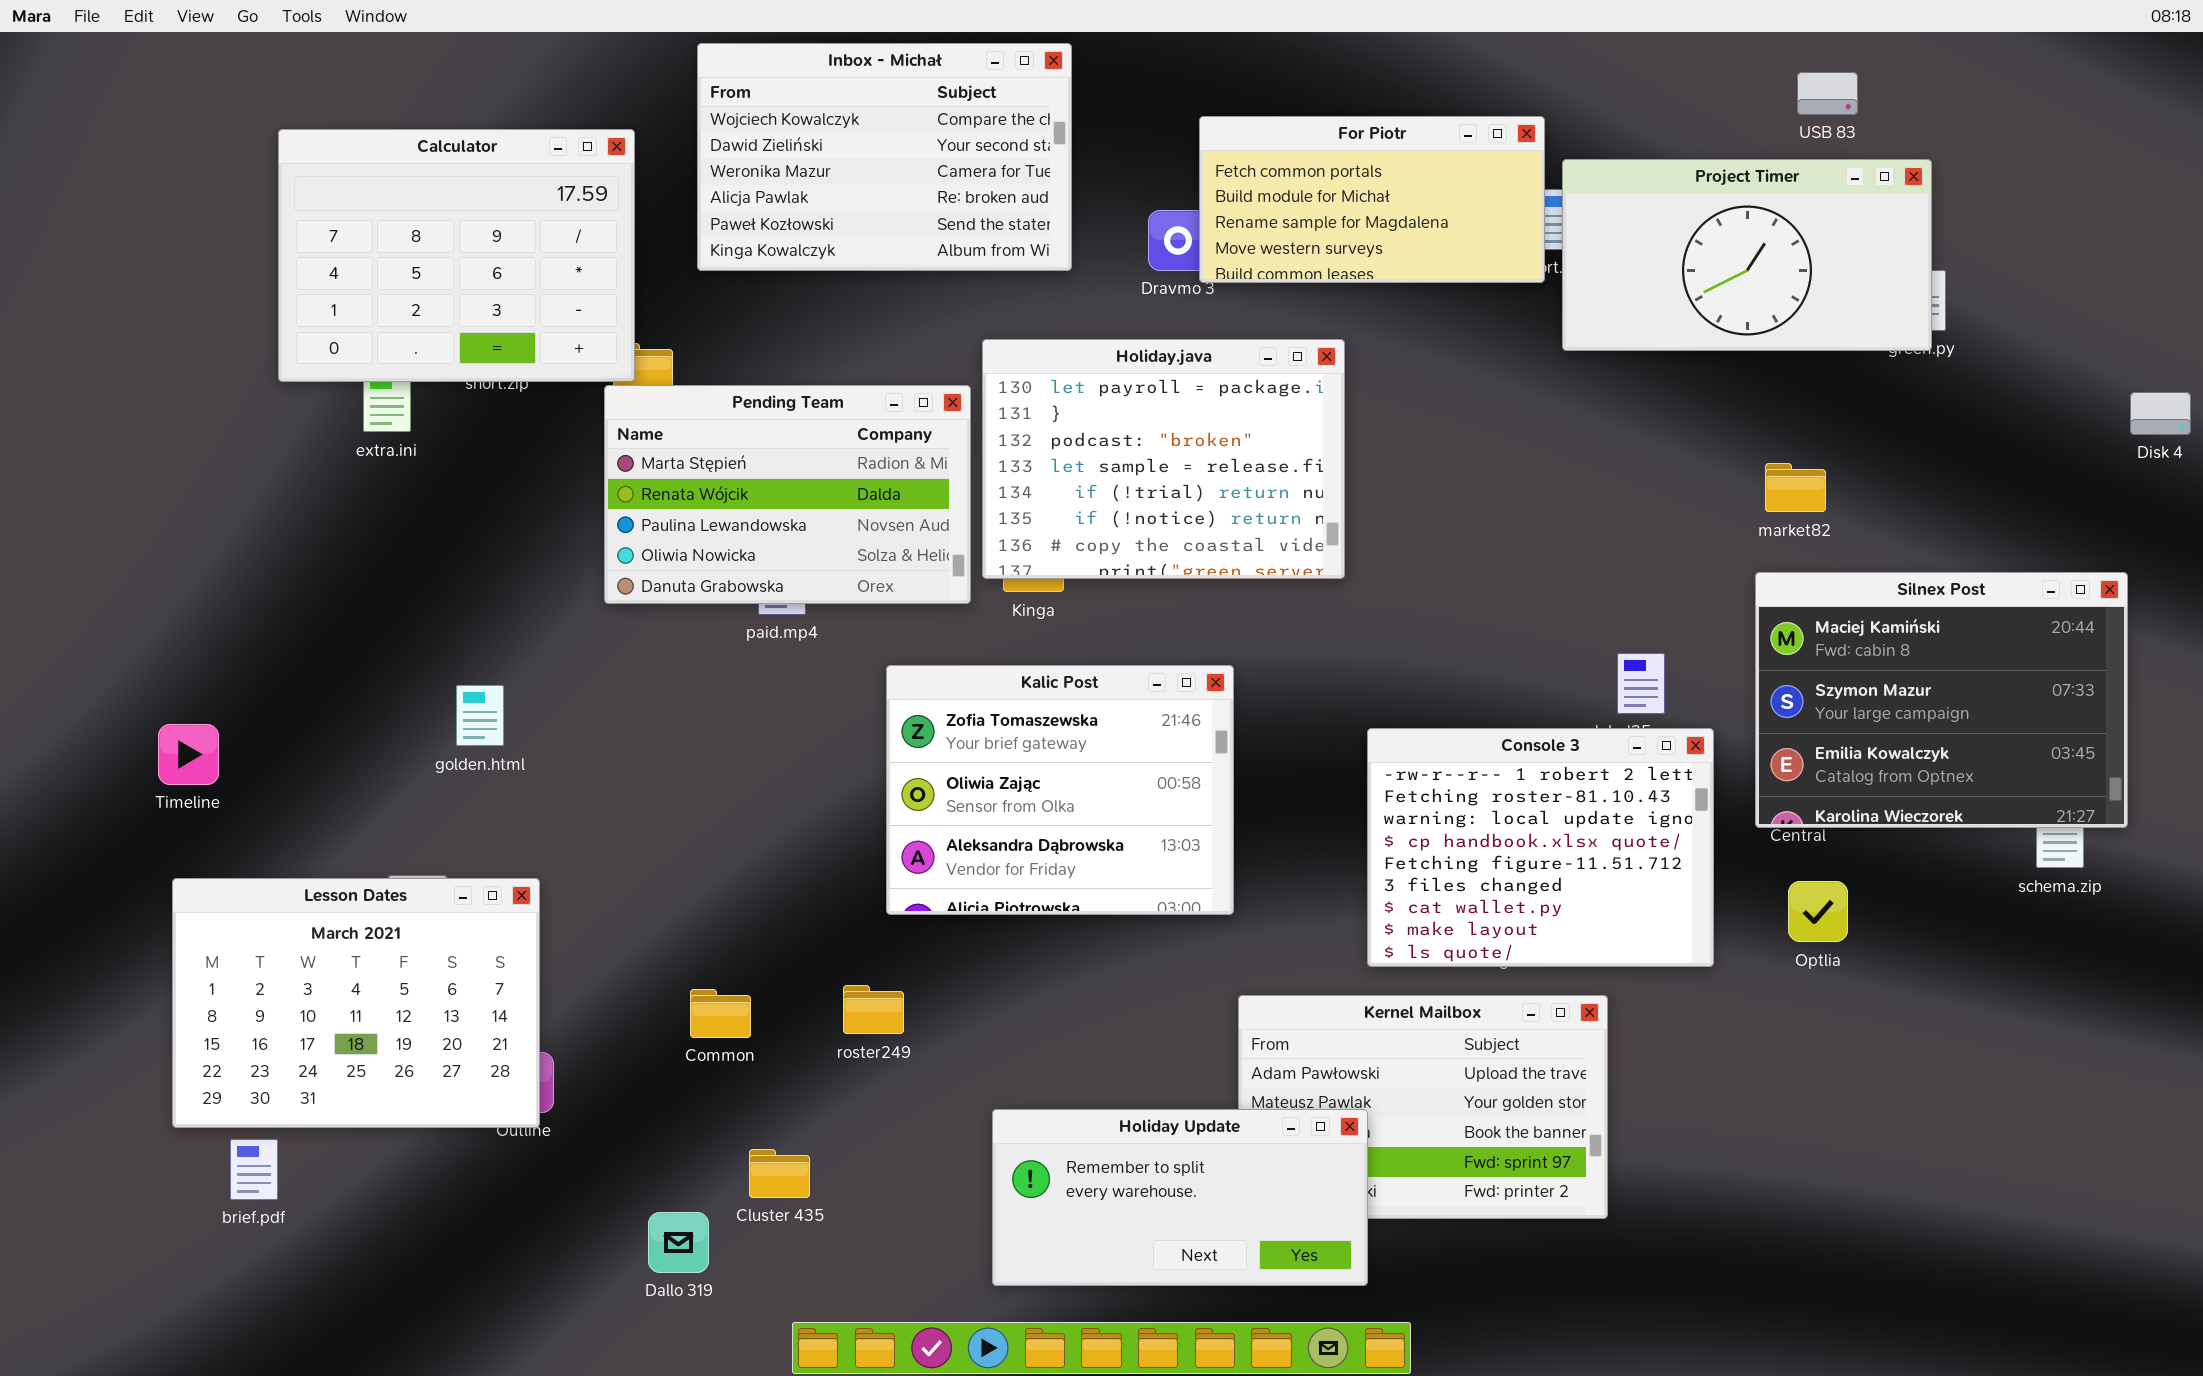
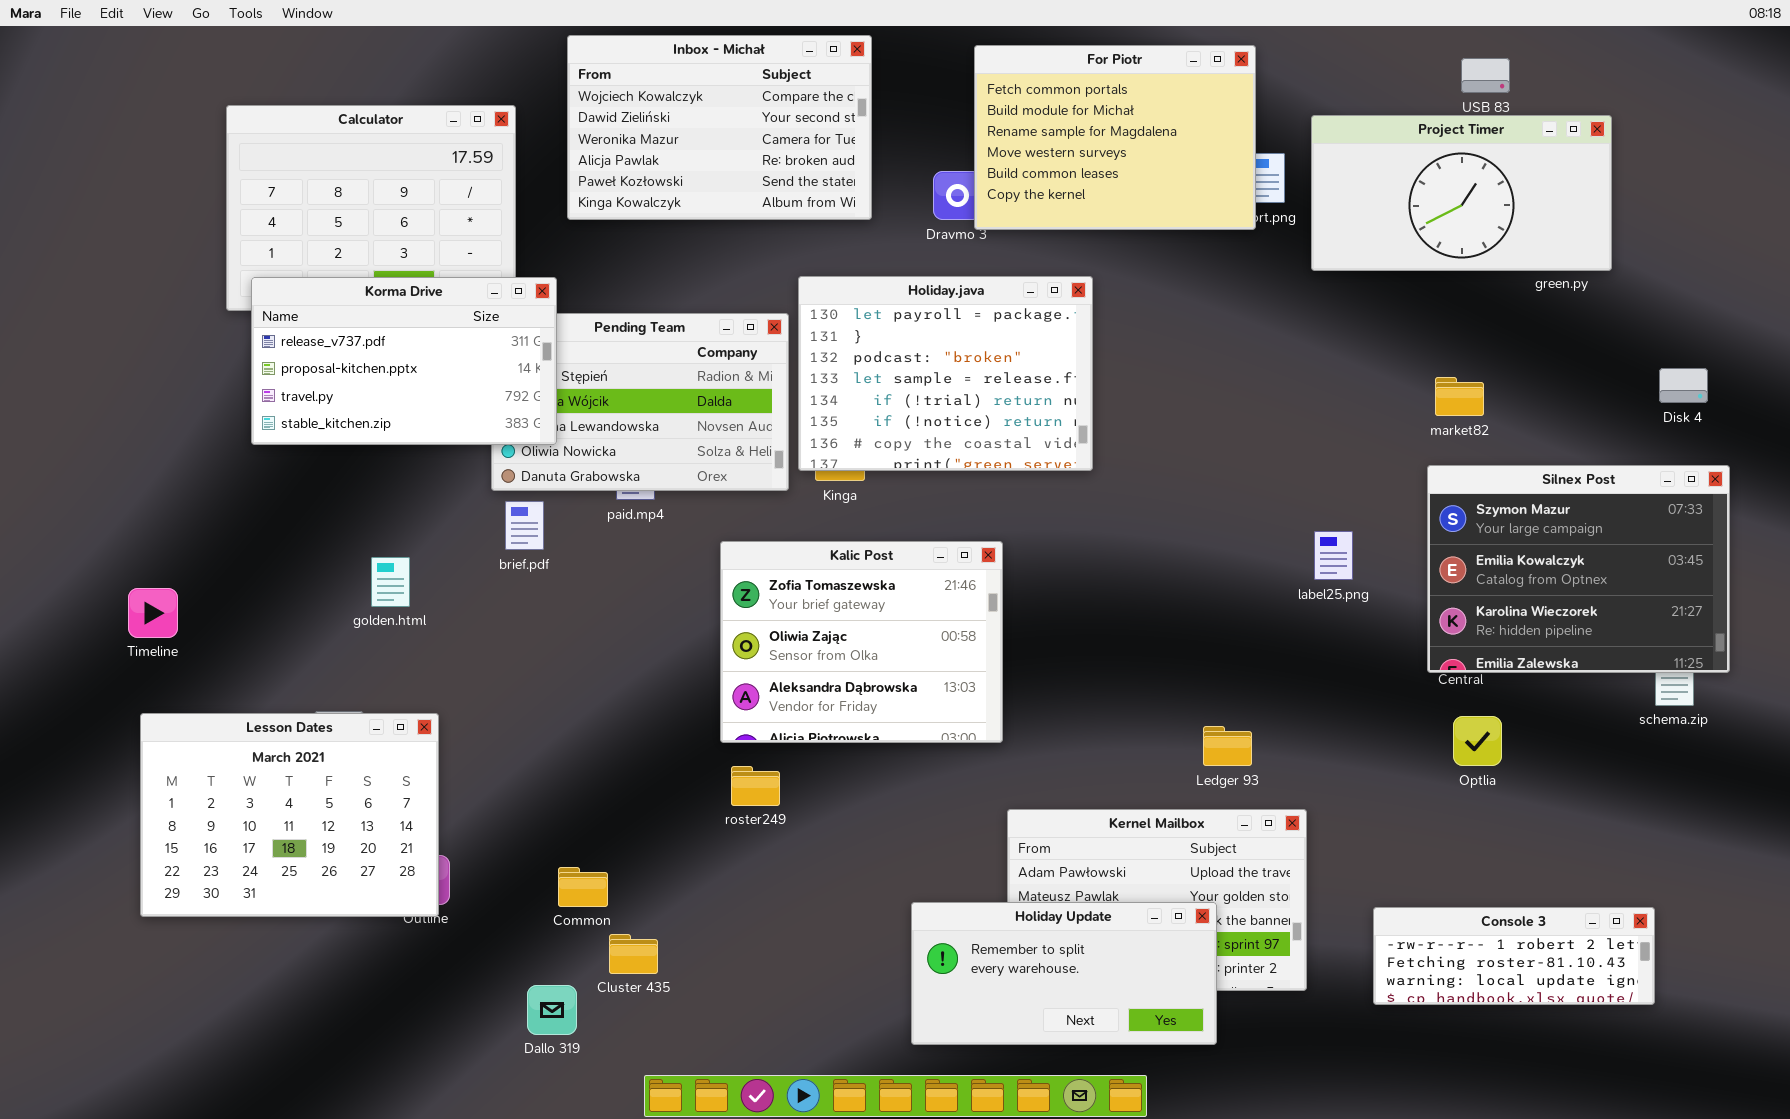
For Piotr: [1199,116,1545,283] -> [974,45,1256,230], resized
Project Timer: [1562,159,1932,351] -> [1311,115,1612,271], moved
Korma Drive: none -> [251,277,557,445], opened
Disk 4: [2130,392,2191,435] -> [1659,368,1708,403], moved
Silnex Post: [1755,572,2128,828] -> [1427,465,1730,673], scrolled down 1 row
Console 3: [1367,728,1714,967] -> [1373,907,1655,1005], moved, resized
roster249: [843,985,904,1034] -> [731,766,780,806], moved
Common: [690,989,751,1038] -> [558,867,608,907], moved
Holiday Update: [992,1109,1368,1286] -> [911,902,1217,1045], moved
brief.pdf: [230,1139,278,1200] -> [505,501,544,550], moved

